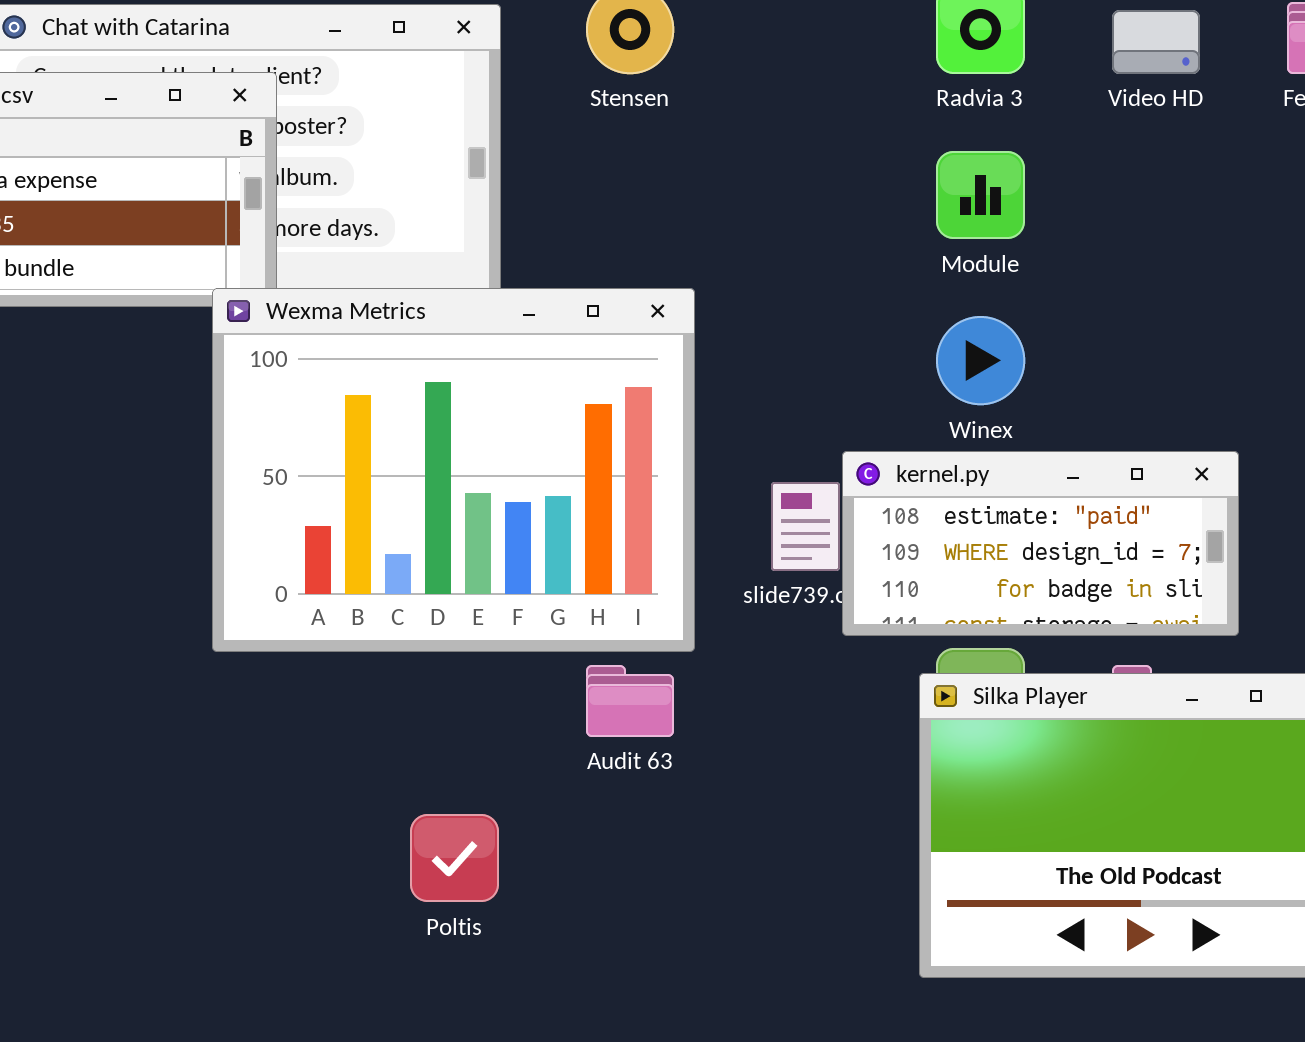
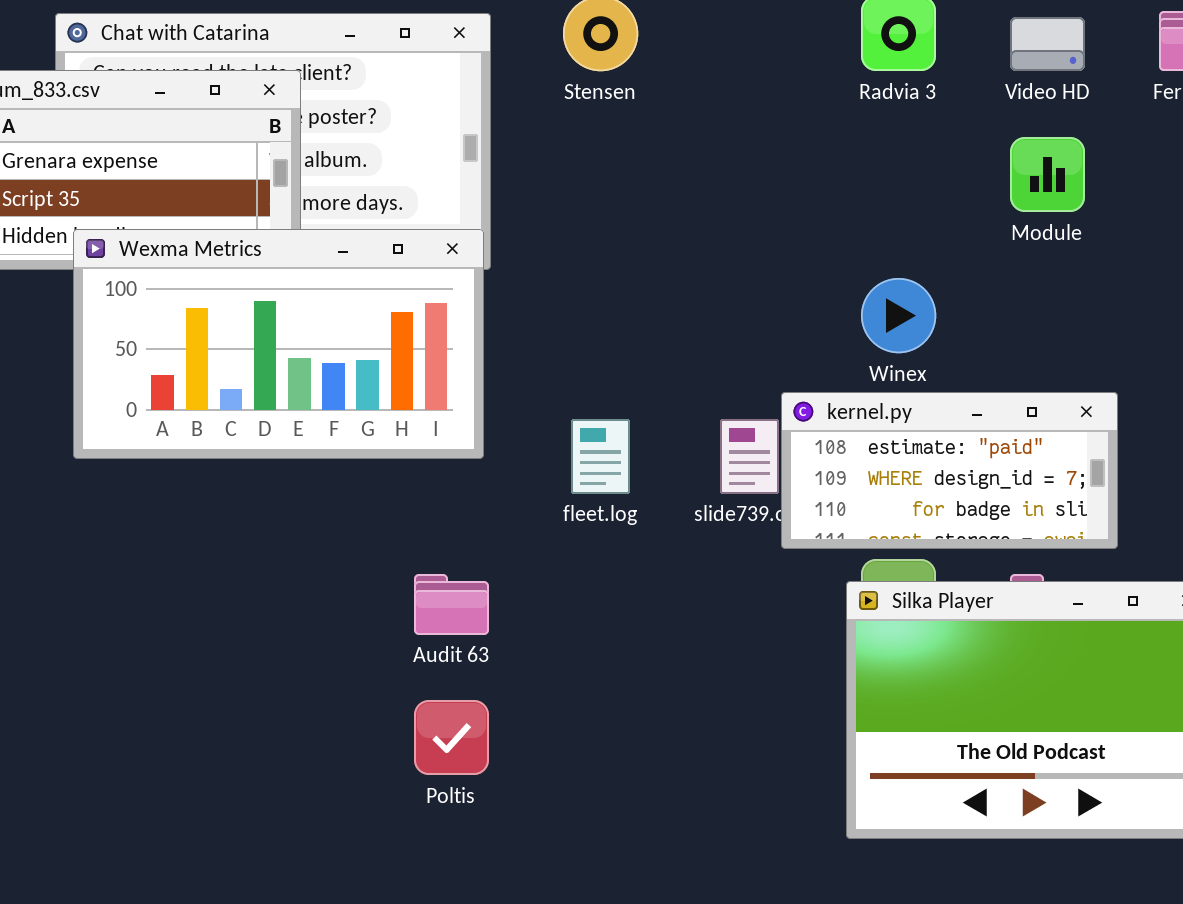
Module: [936,151,1025,239] -> [1010,137,1085,212], moved
Wexma Metrics: [212,288,695,652] -> [73,229,484,459], moved, resized
Audit 63: [586,665,674,737] -> [414,574,489,635], moved

